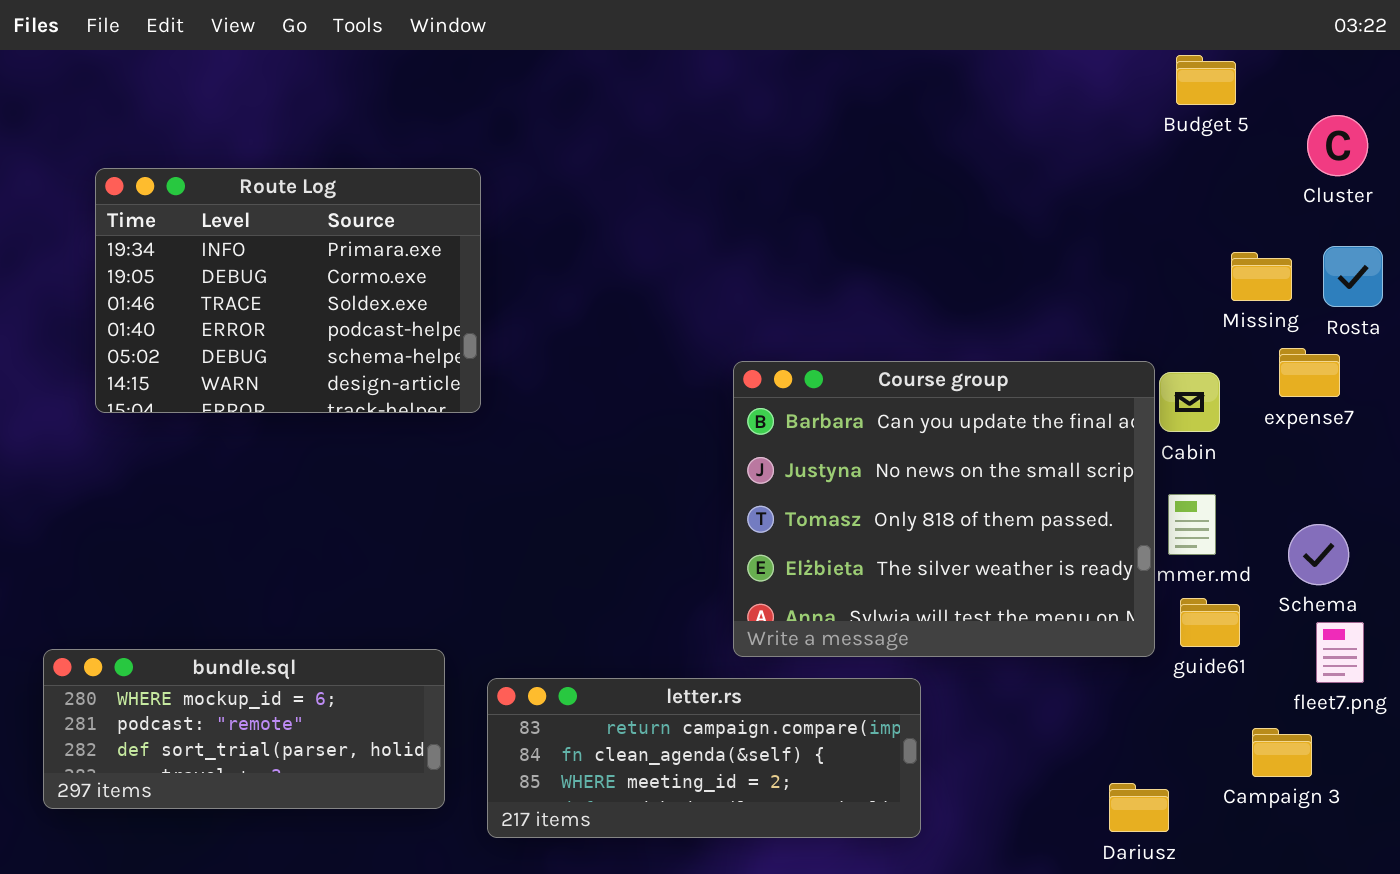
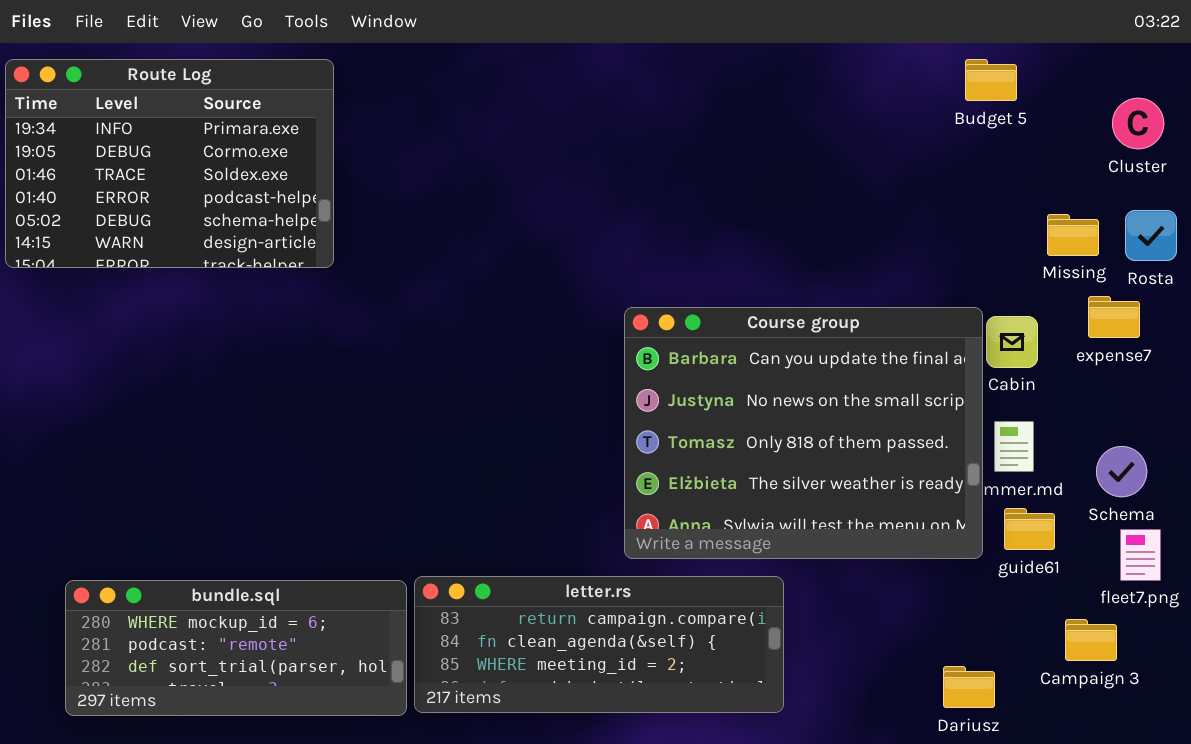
Budget 5: [1176,55,1236,105] -> [965,59,1017,101], moved
Route Log: [95,168,481,413] -> [5,59,334,268], moved
bundle.sql: [43,649,445,809] -> [65,580,407,716], moved

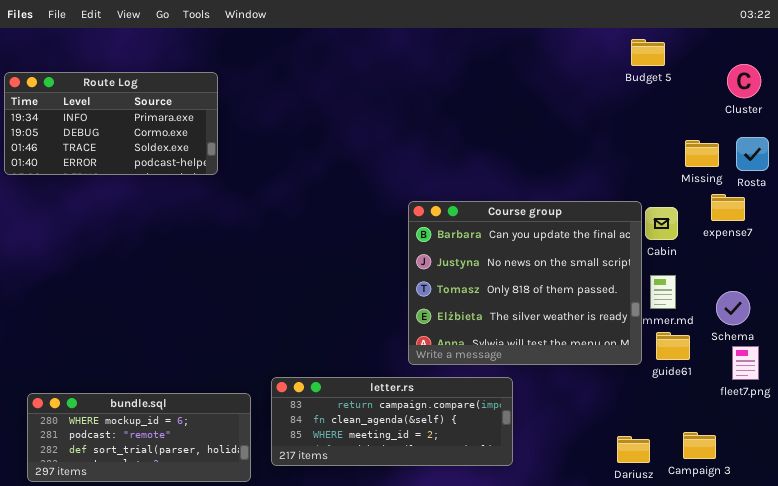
Route Log: [5,59,334,268] -> [4,72,218,175], resized
bundle.sql: [65,580,407,716] -> [27,393,251,482], moved
Campaign 3: [1065,619,1117,661] -> [683,432,716,459], moved

